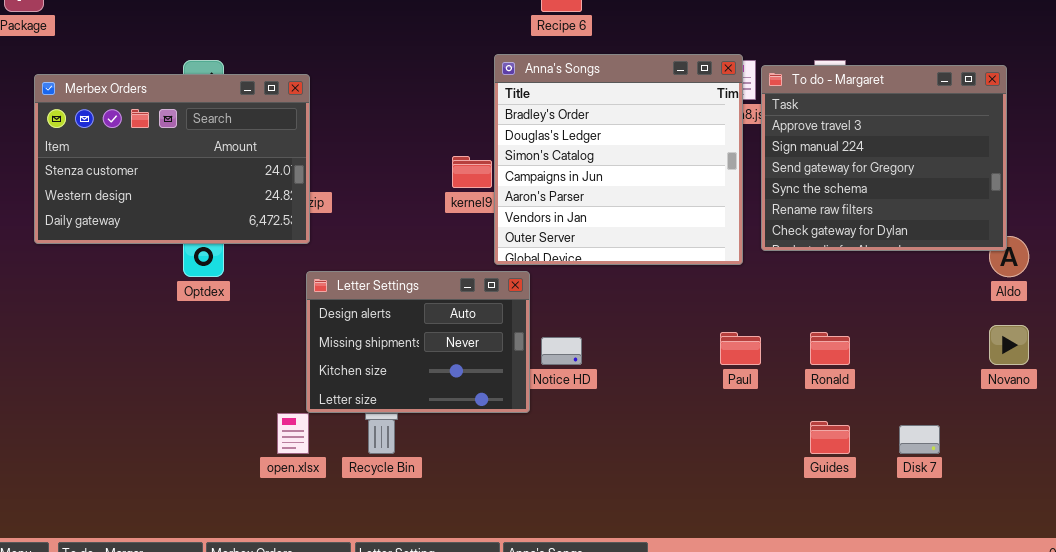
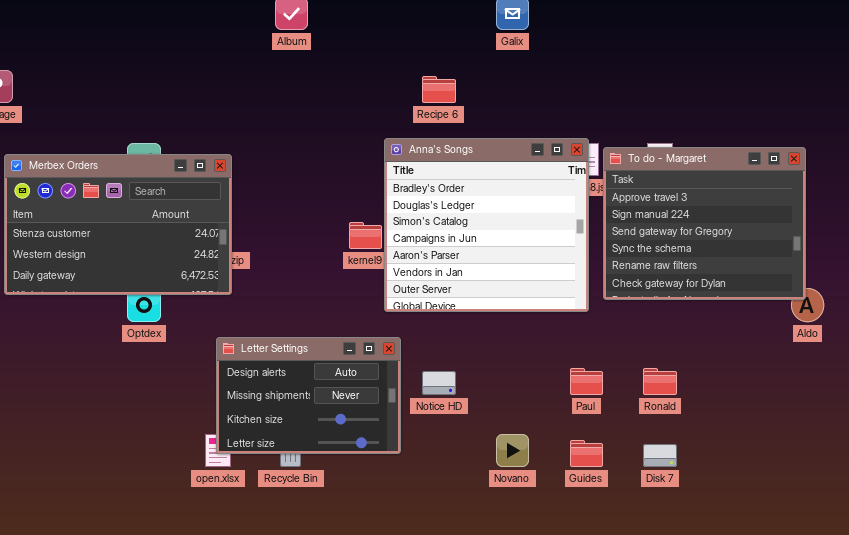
Letter Settings: [306,271,530,413] -> [216,337,401,454], moved
Novano: [989,325,1029,365] -> [496,434,529,467], moved
Guides: [810,421,850,454] -> [570,440,603,467], moved
Disk 7: [899,425,940,454] -> [643,444,677,467], moved

